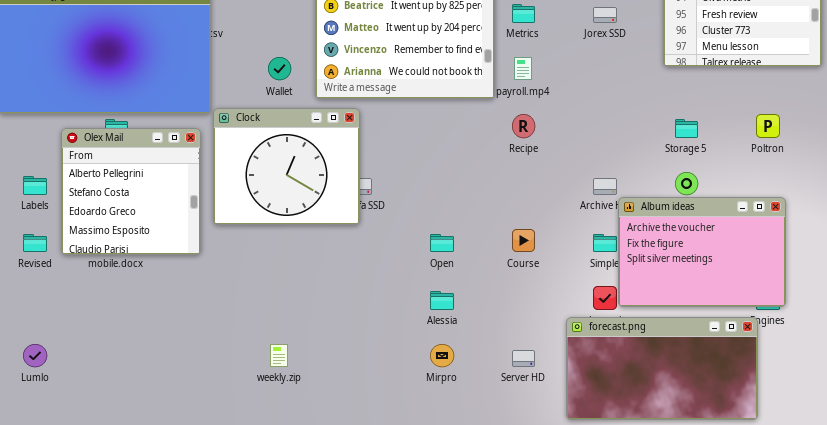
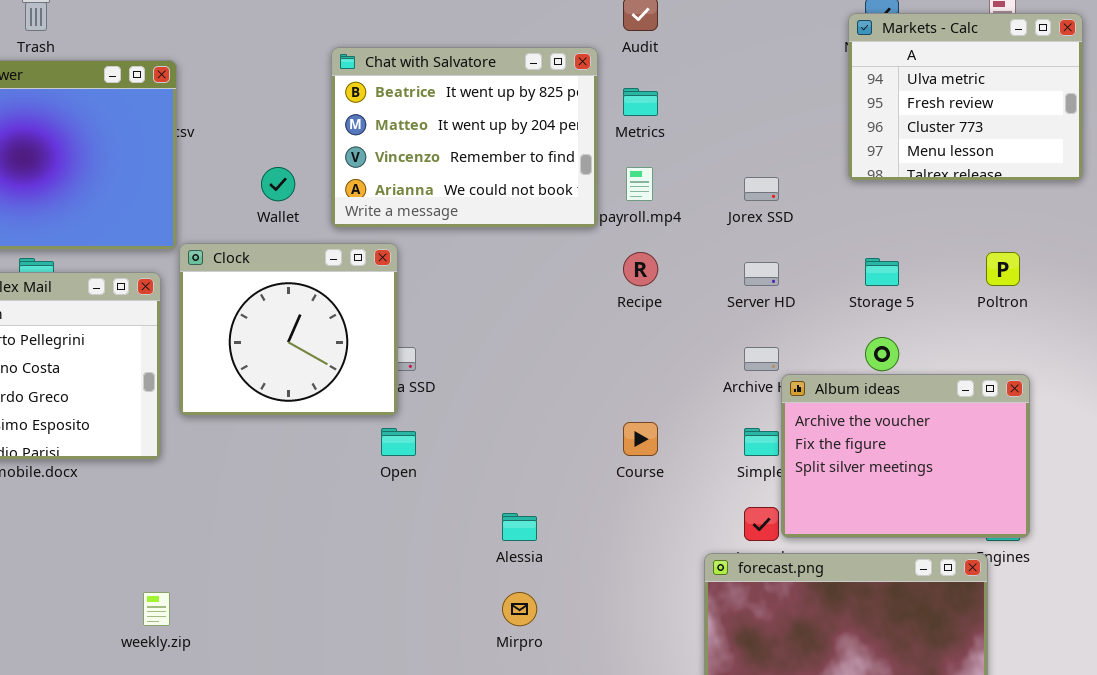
Jorex SSD: [593,7,617,23] -> [744,177,779,201], moved
Open: [430,234,454,252] -> [381,428,416,456], moved
weekly.zip: [270,344,288,367] -> [143,592,170,626], moved
Server HD: [512,350,535,367] -> [744,262,779,286], moved

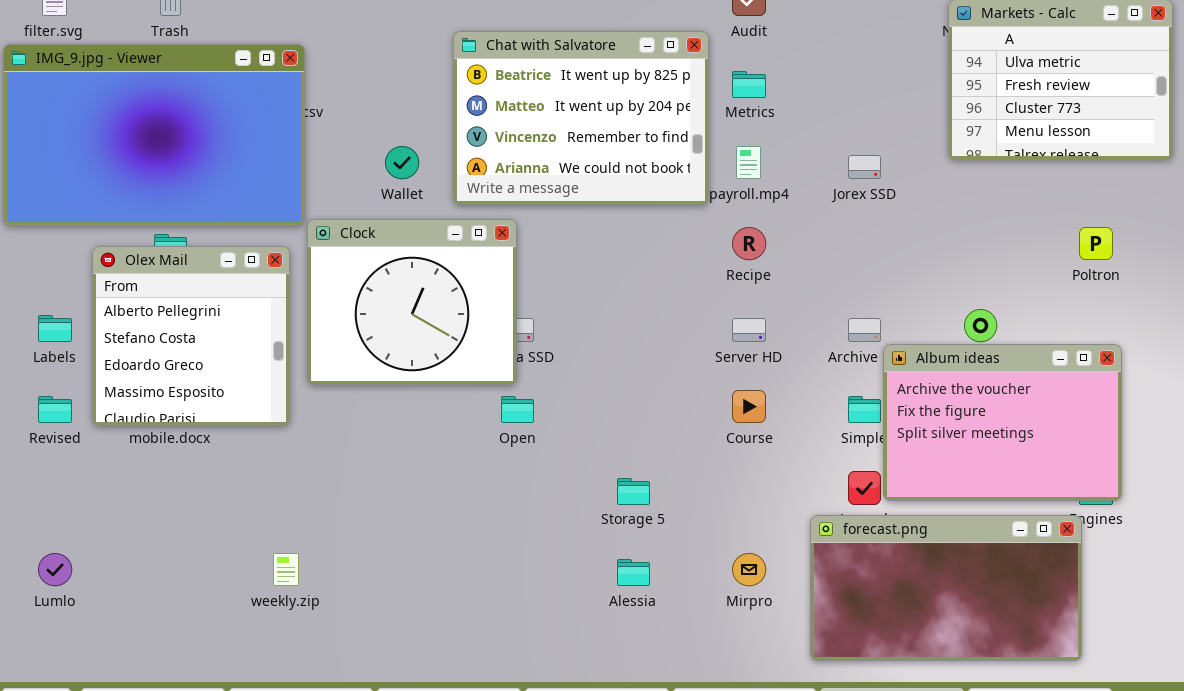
Storage 5: [865,258,899,286] -> [617,478,650,505], moved
Server HD: [744,262,779,286] -> [732,318,766,342], moved
Alessia: [502,513,537,541] -> [617,559,650,586], moved
Mirpro: [502,592,537,626] -> [732,553,766,586], moved

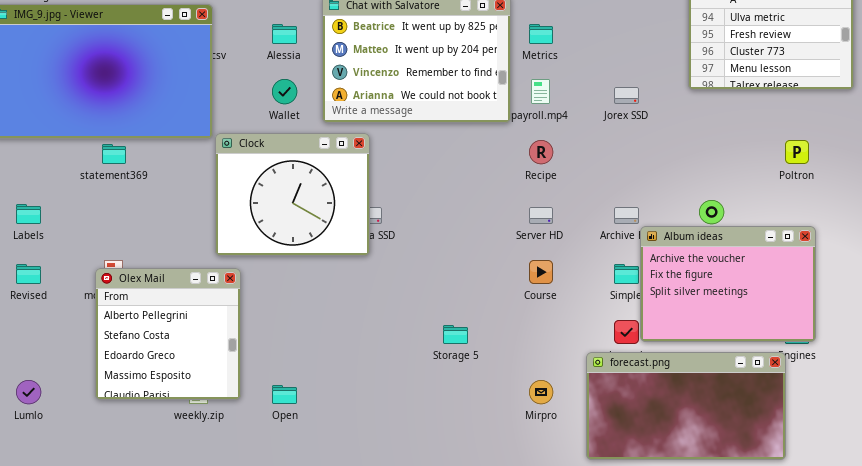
Olex Mail: [92,246,290,426] -> [95,268,241,400], moved
Open: [501,396,534,423] -> [272,385,297,404], moved
Alessia: [617,559,650,586] -> [272,24,297,44], moved

